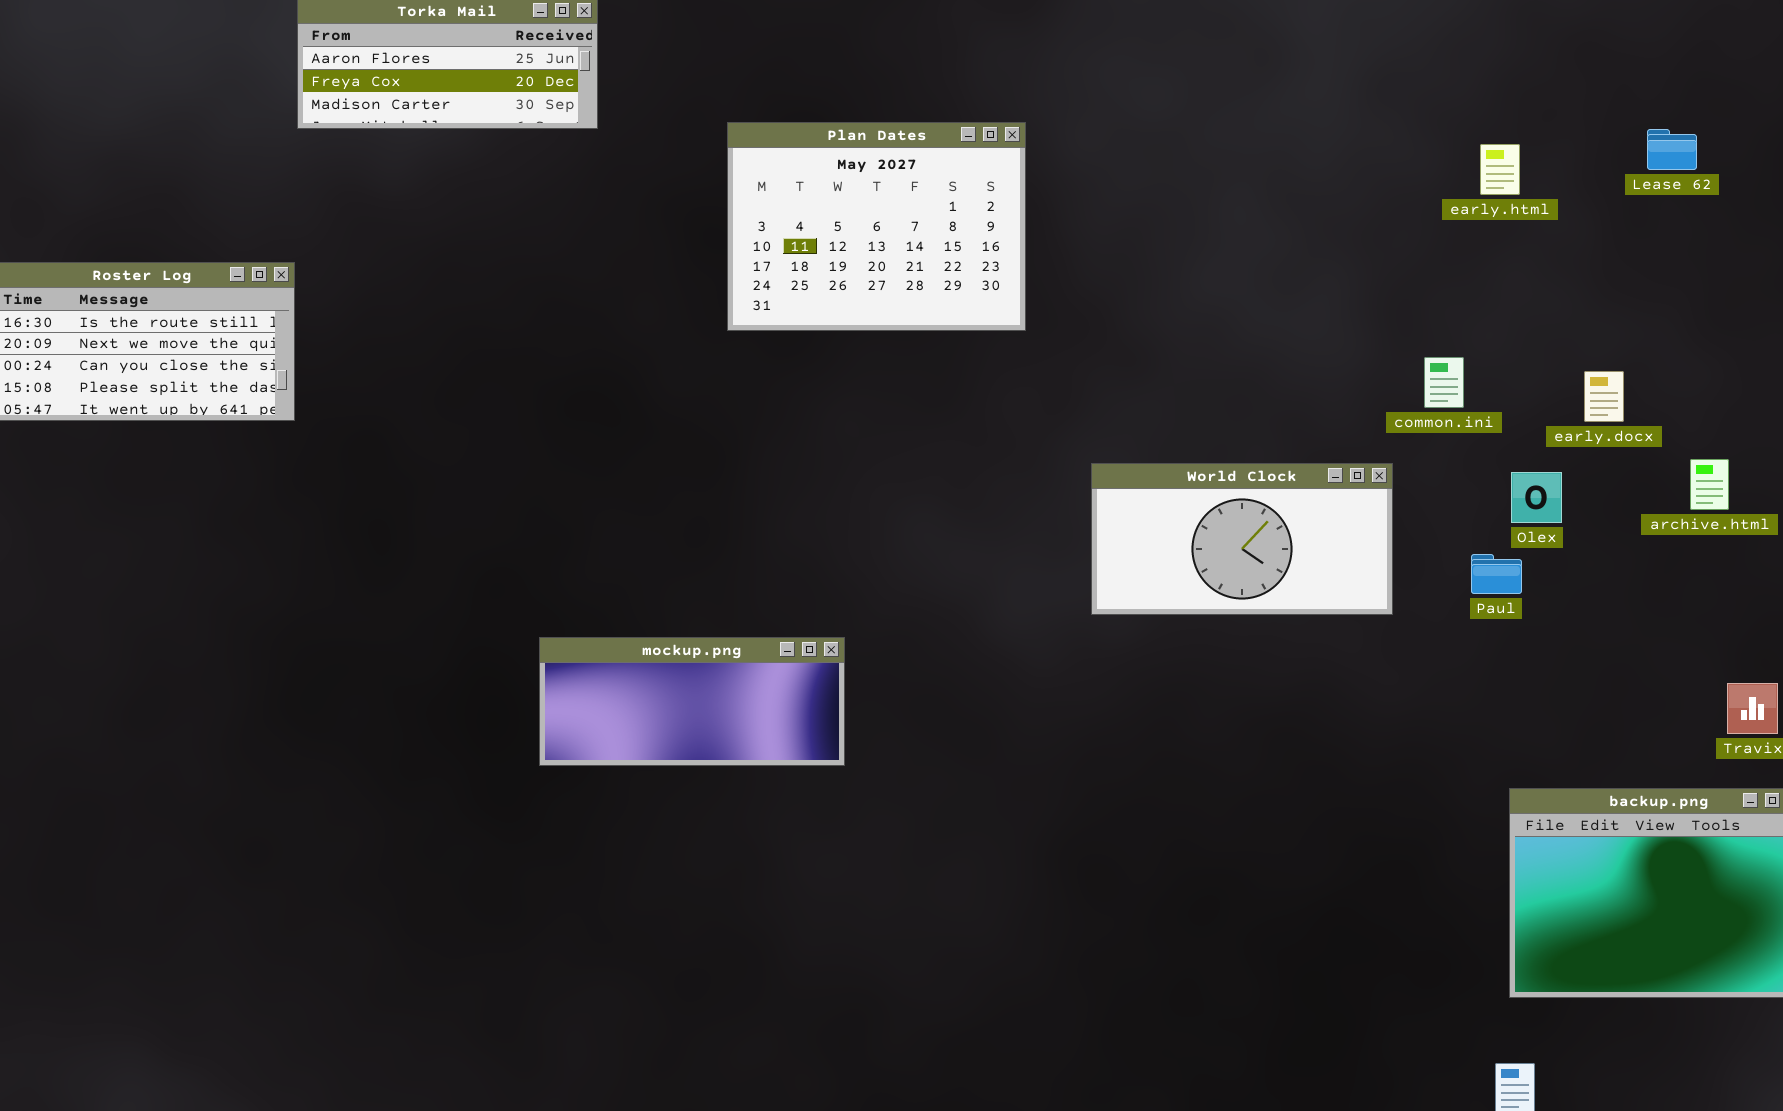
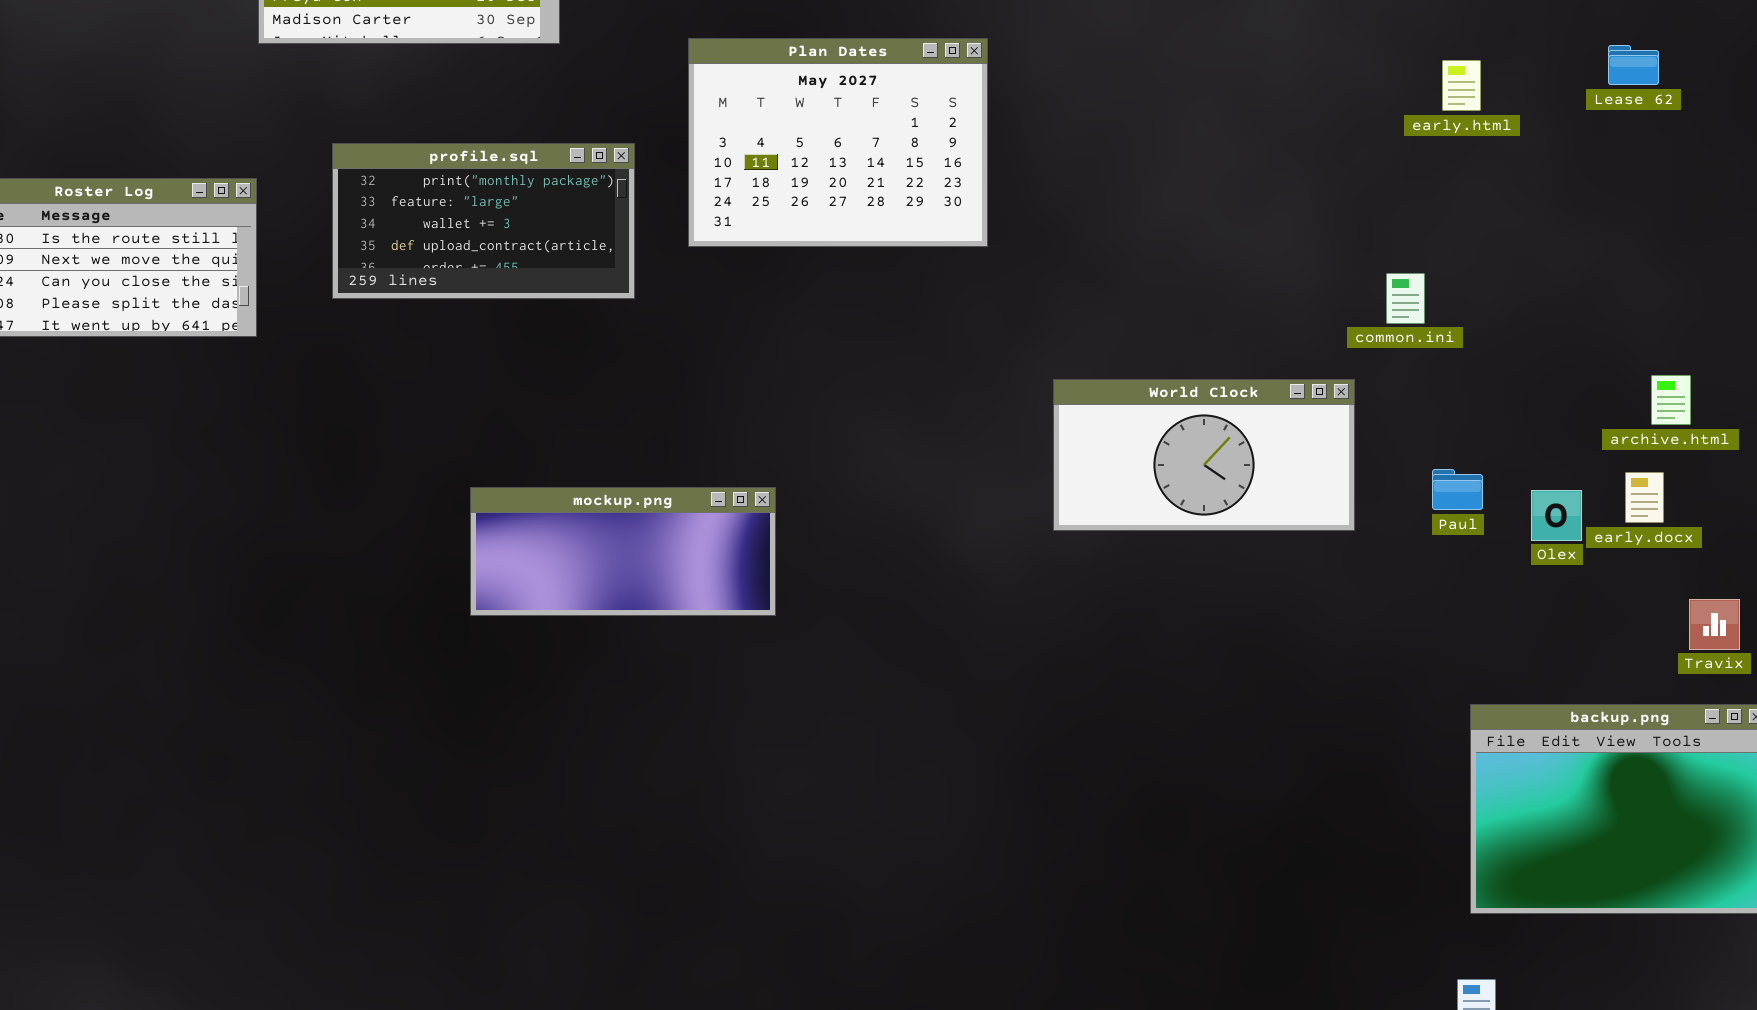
profile.sql: none -> [332,143,635,299], opened
early.docx: [1584,371,1624,422] -> [1625,472,1664,523], moved
Olex: [1511,472,1562,523] -> [1531,490,1582,541], moved
mockup.png: [539,637,845,766] -> [470,487,776,616], moved

